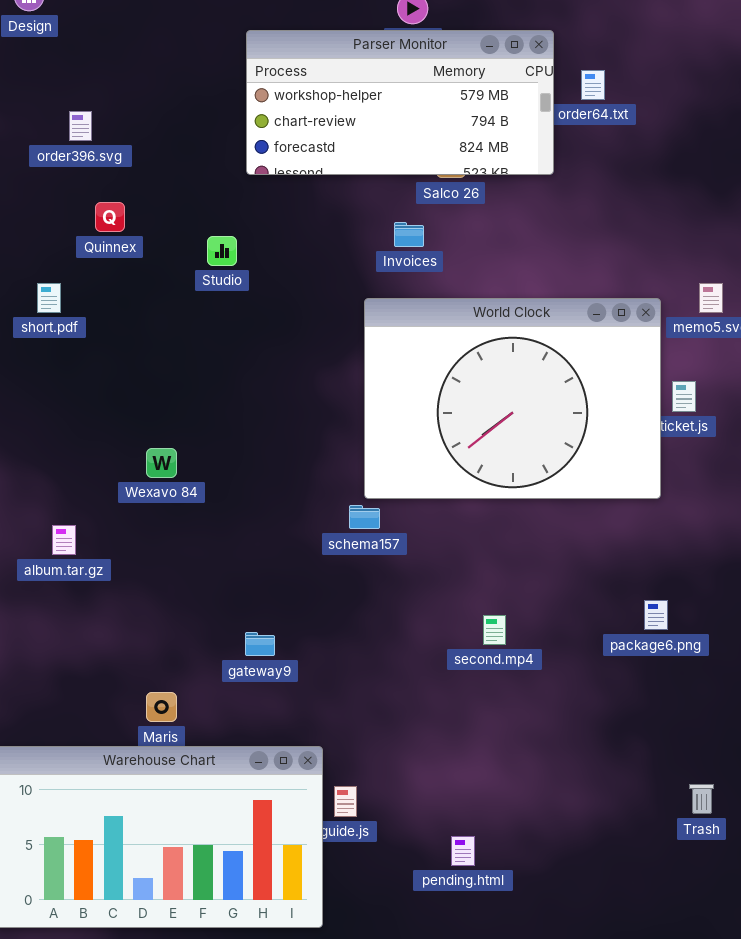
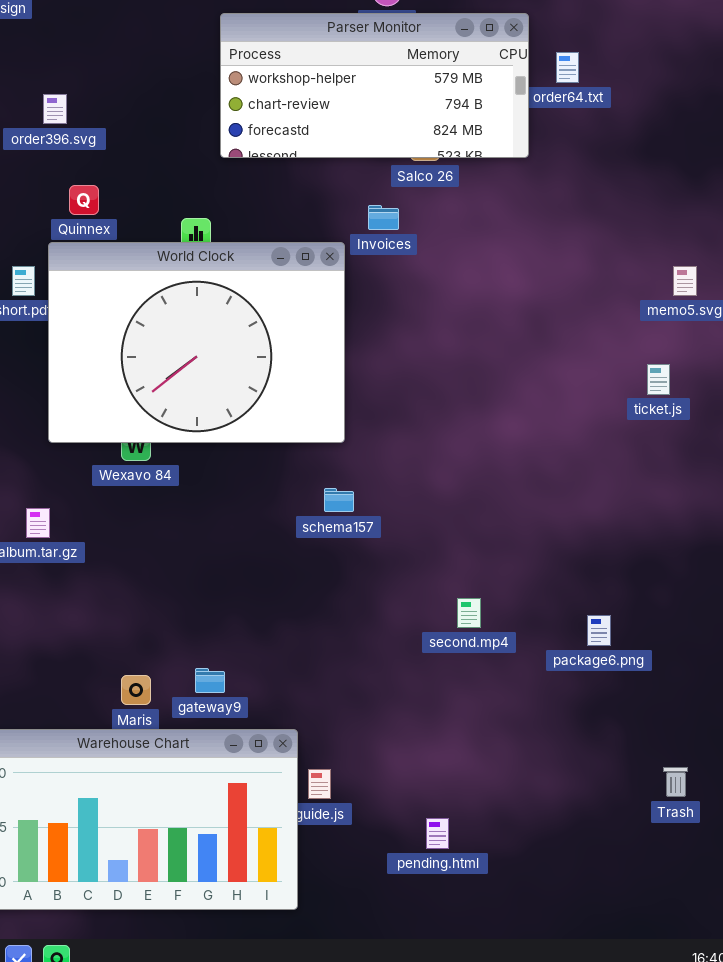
World Clock: [364,298,661,499] -> [48,242,345,443], moved
package6.png: [644,600,668,630] -> [587,615,611,646], moved
gateway9: [245,632,275,656] -> [195,668,225,693], moved

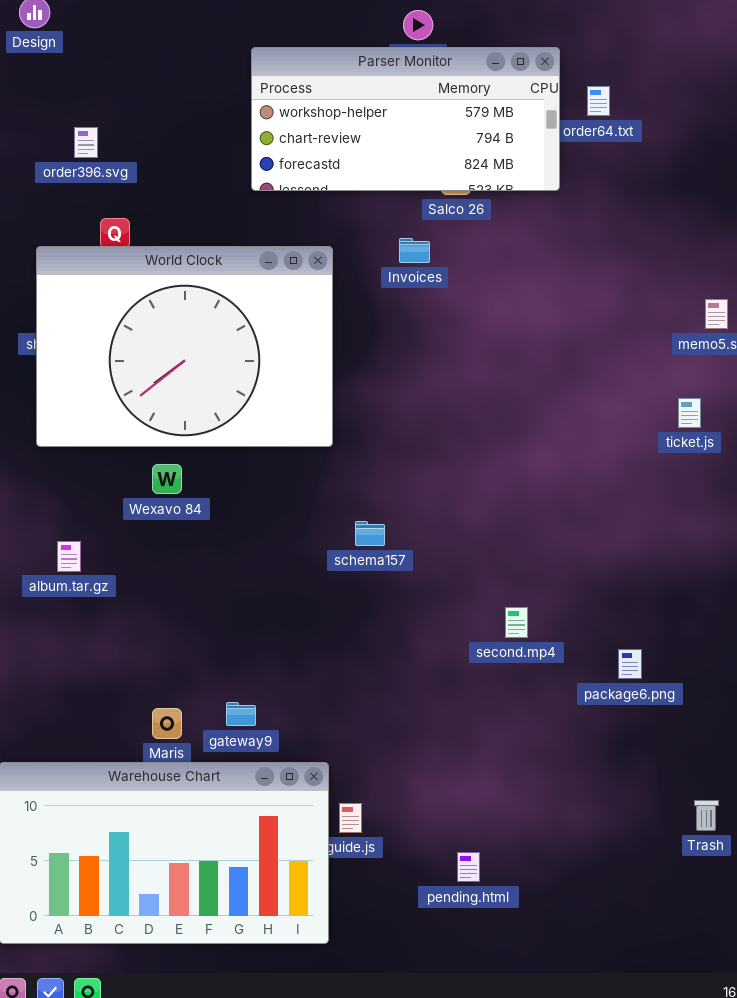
World Clock: [48,242,345,443] -> [36,246,333,447], moved
second.mp4: [457,598,481,628] -> [505,607,528,638], moved

